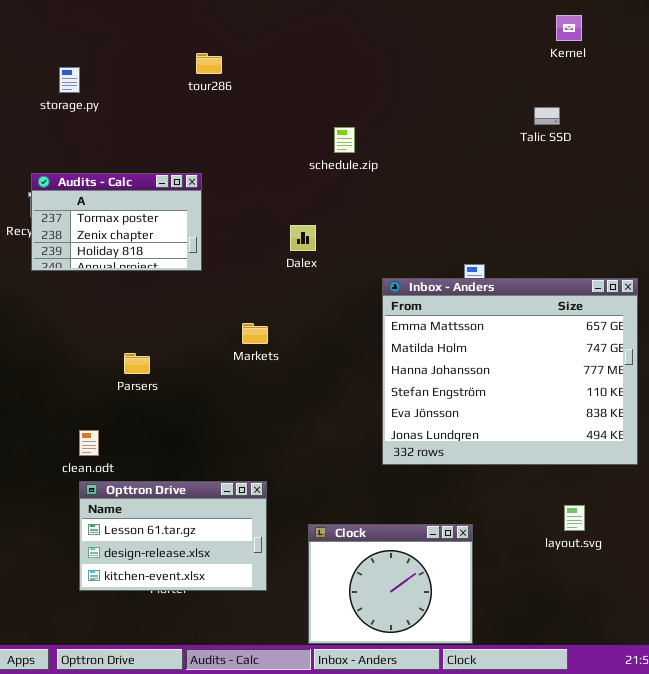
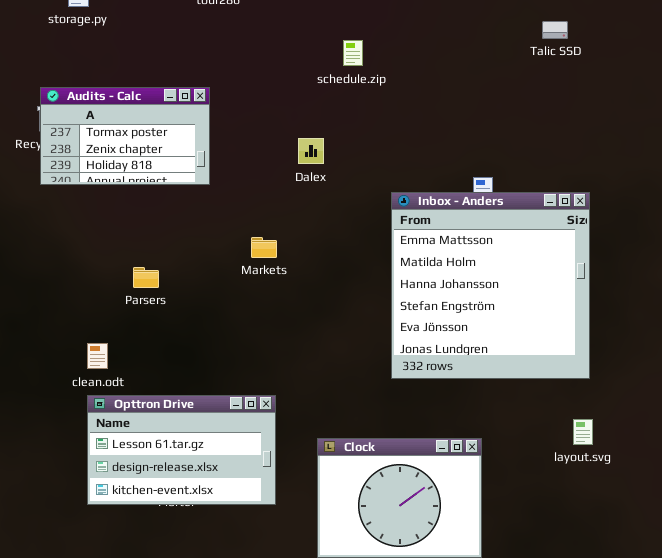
Inbox - Anders: [382,278,638,465] -> [391,192,590,379], resized

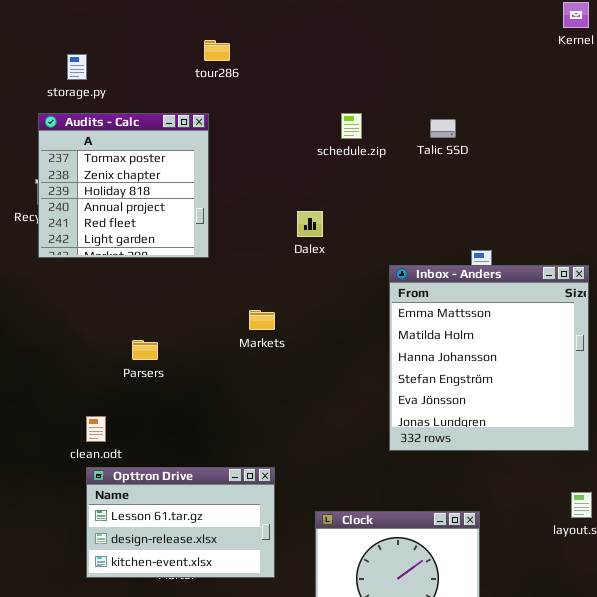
Talic SSD: [542,21,568,39] -> [430,119,456,138], moved
Audits - Calc: [40,87,210,185] -> [38,113,209,258], resized

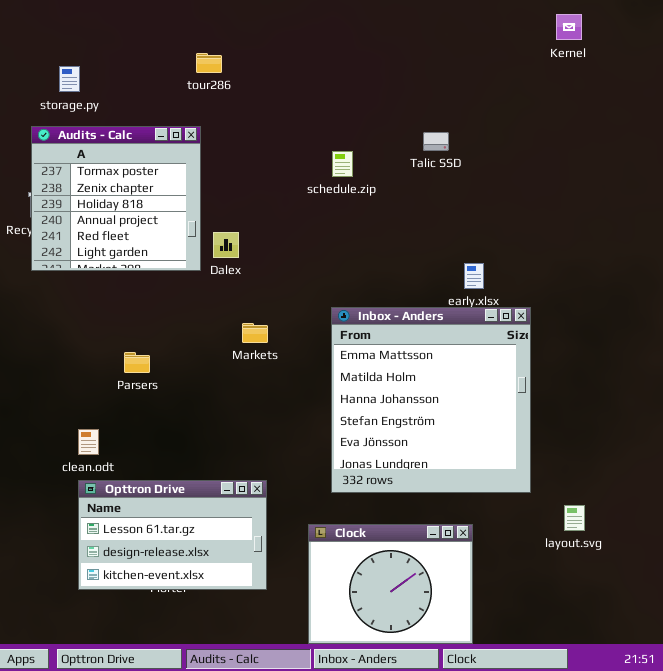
schedule.zip: [341,113,362,139] -> [332,151,353,177], moved
Dalex: [297,211,323,237] -> [213,232,239,258], moved
Inbox - Anders: [389,265,589,451] -> [331,307,531,493], moved

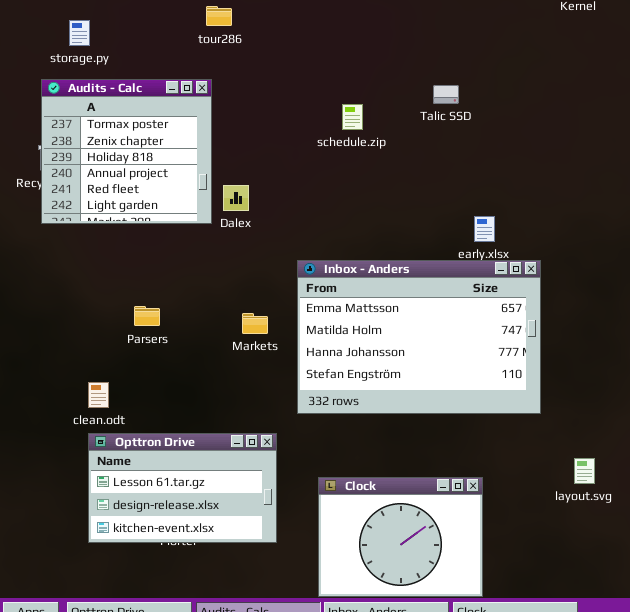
Inbox - Anders: [331,307,531,493] -> [297,260,541,414], resized
Markets: [242,323,268,343] -> [242,313,268,334], moved

